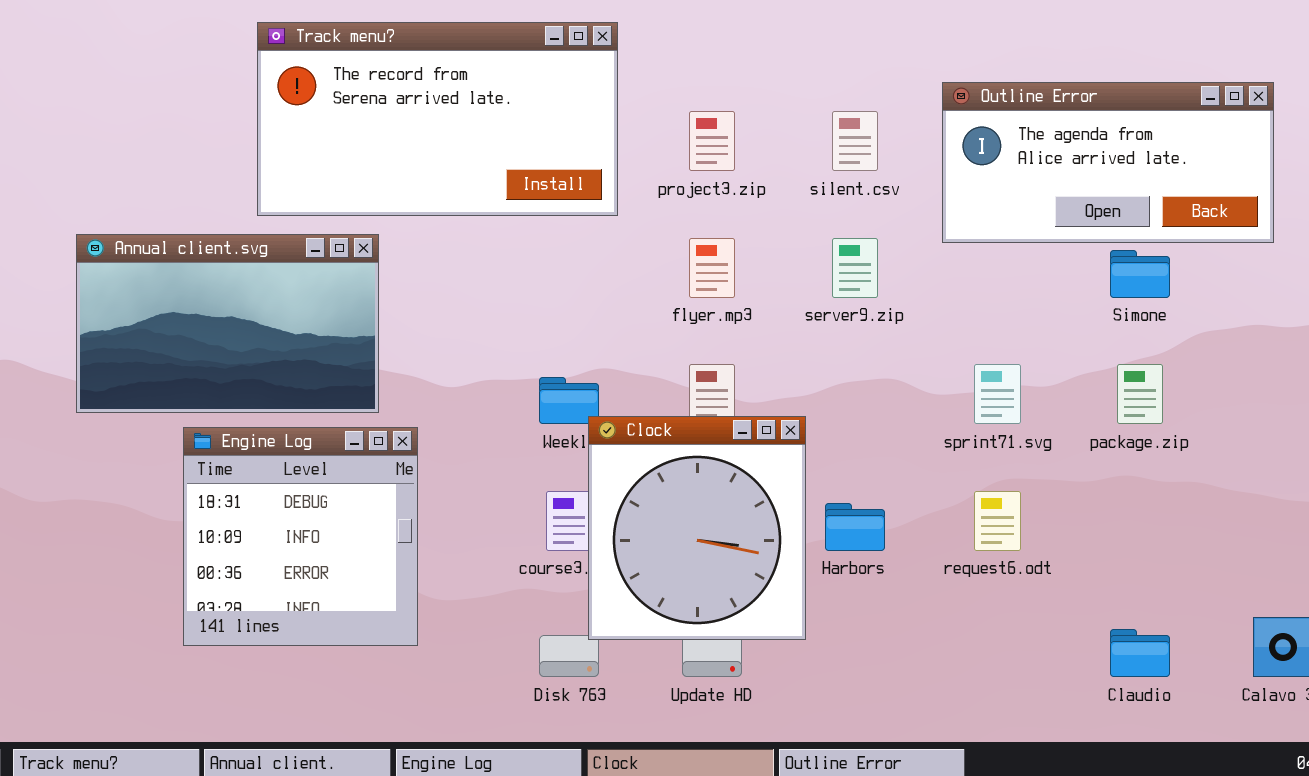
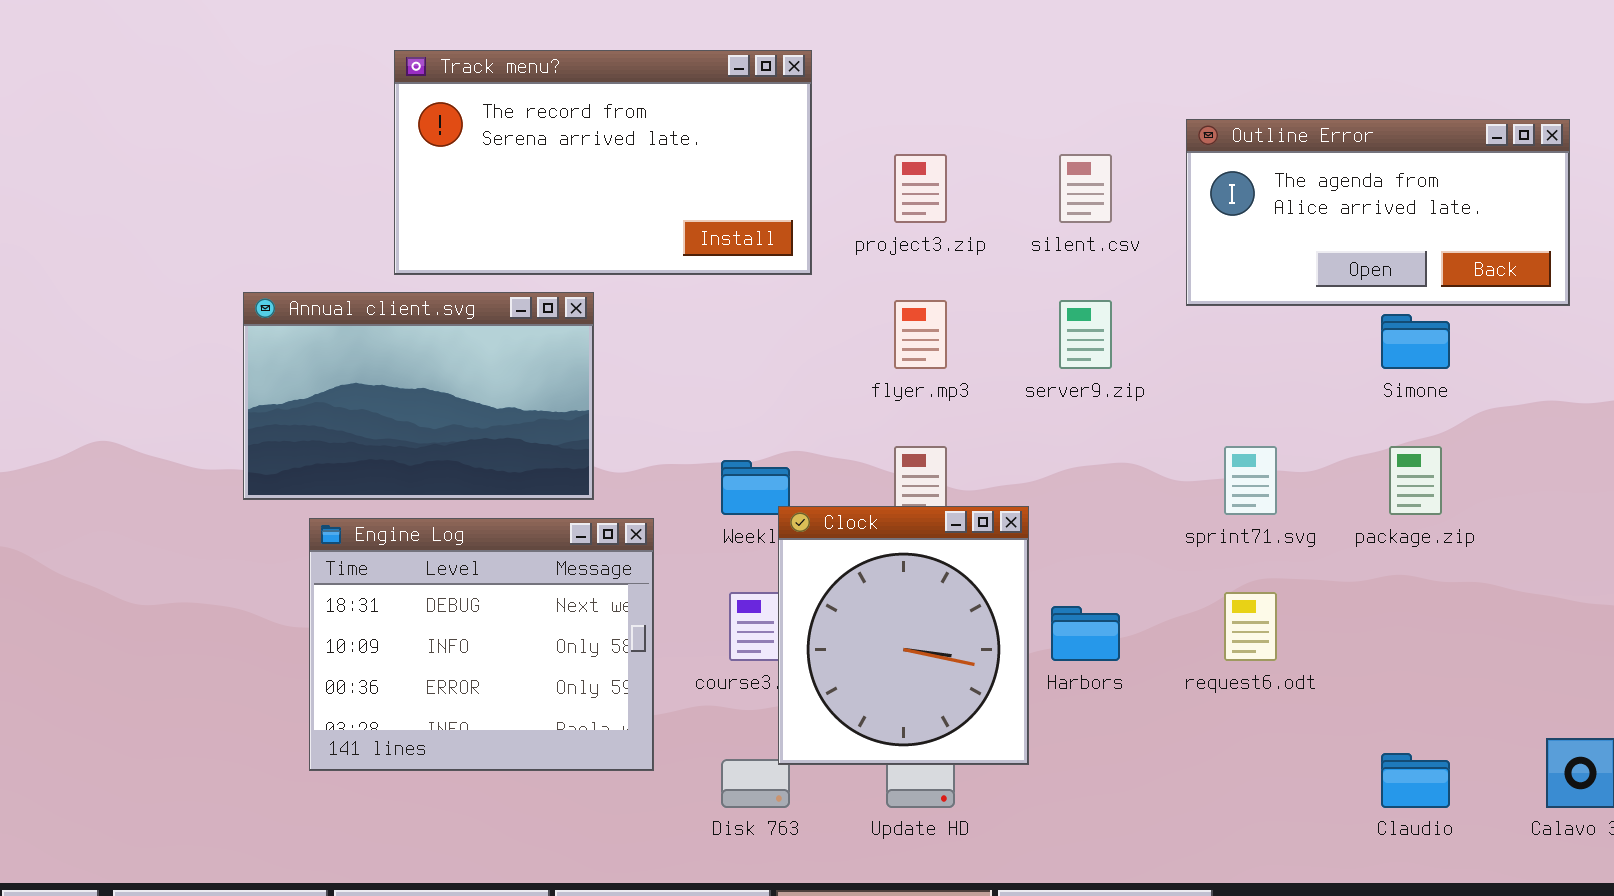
Annual client.svg: [76,234,379,413] -> [243,292,594,500], moved
Engine Log: [183,427,418,646] -> [309,518,654,771], resized

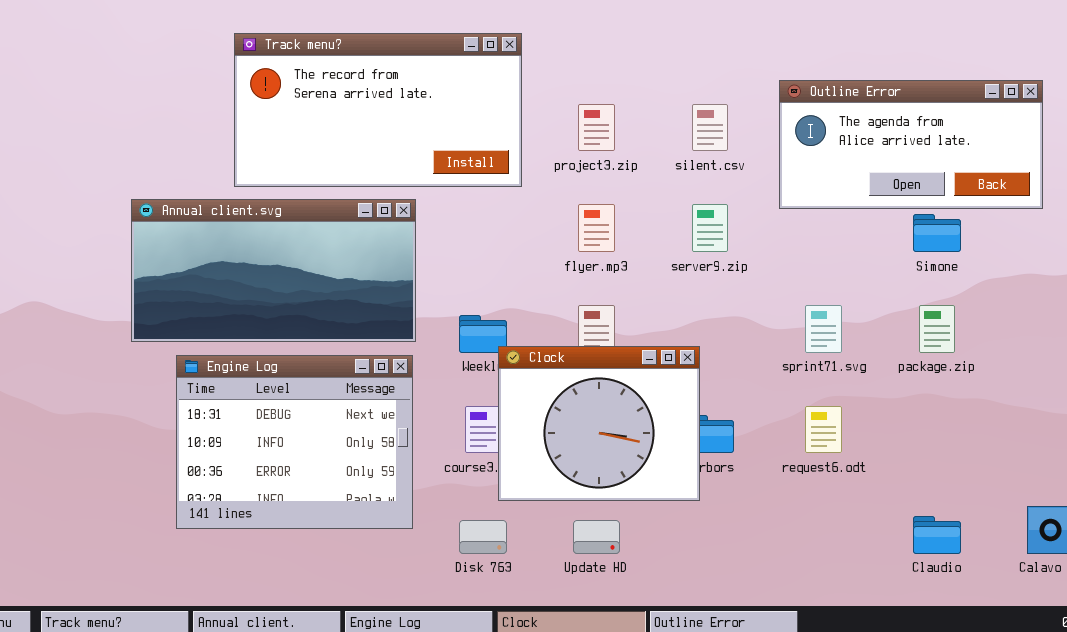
Annual client.svg: [243,292,594,500] -> [131,199,416,342], resized
Clock: [778,506,1029,765] -> [498,346,700,501], resized

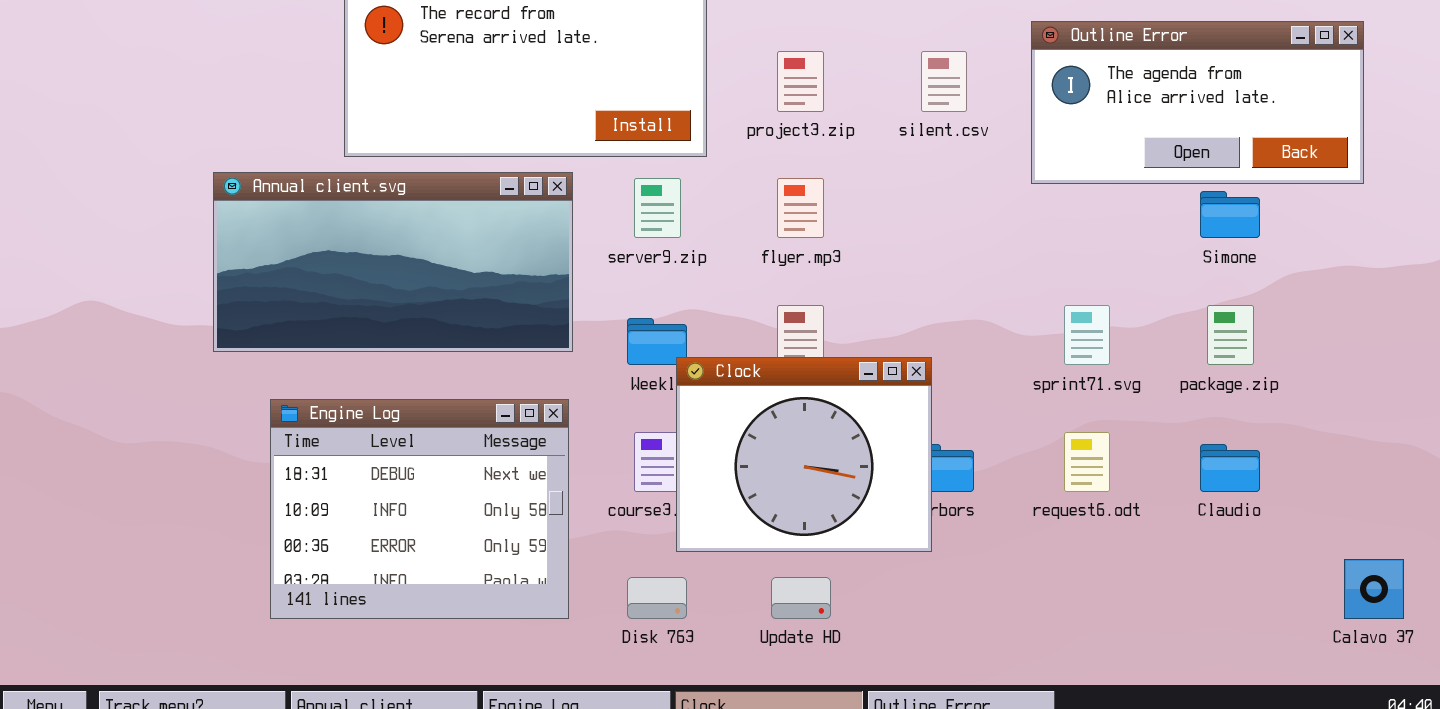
server9.zip: [692,204,728,252] -> [634,178,681,238], moved
Engine Log: [176,355,413,529] -> [270,399,569,619], moved
Claudio: [913,516,961,554] -> [1200,444,1260,492], moved

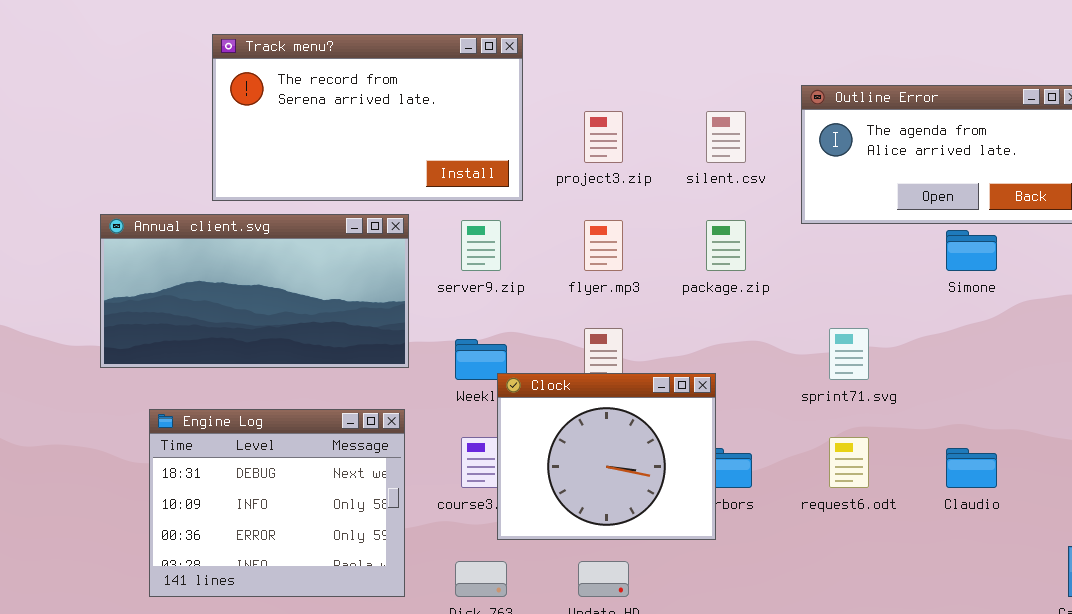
package.zip: [1207,305,1254,365] -> [706,220,746,271], moved

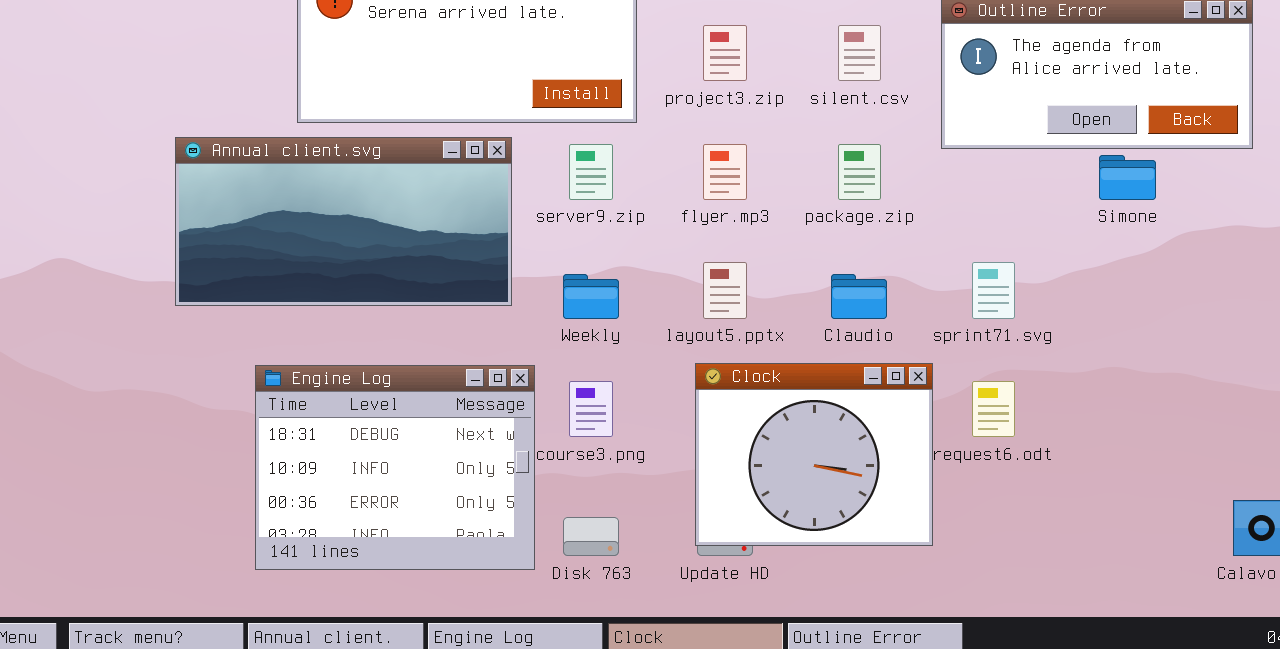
Clock: [497,373,716,540] -> [695,363,933,546], moved
Engine Log: [149,409,405,597] -> [255,365,535,570], moved
Claudio: [946,448,997,488] -> [831,274,887,319], moved

